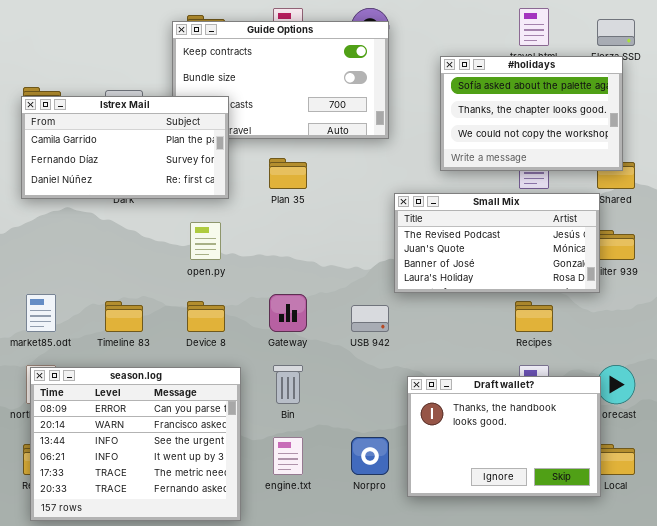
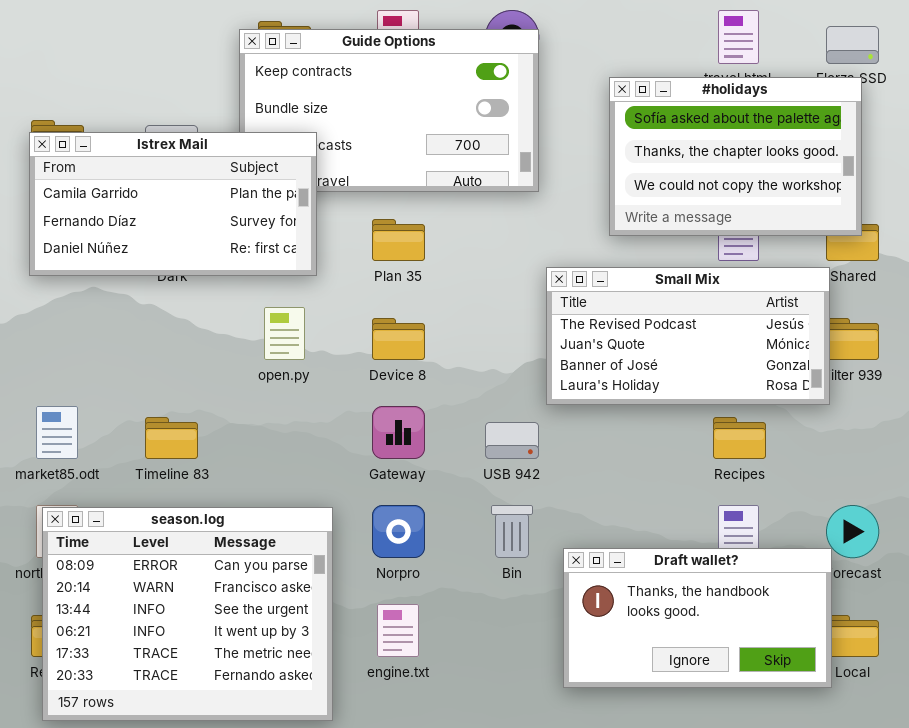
Device 8: [187,301,225,332] -> [372,318,425,360], moved
Bin: [273,365,303,404] -> [491,505,533,558], moved
Draft wallet?: [407,376,601,497] -> [563,548,832,688], resized
Norpro: [351,437,389,475] -> [372,505,425,558], moved

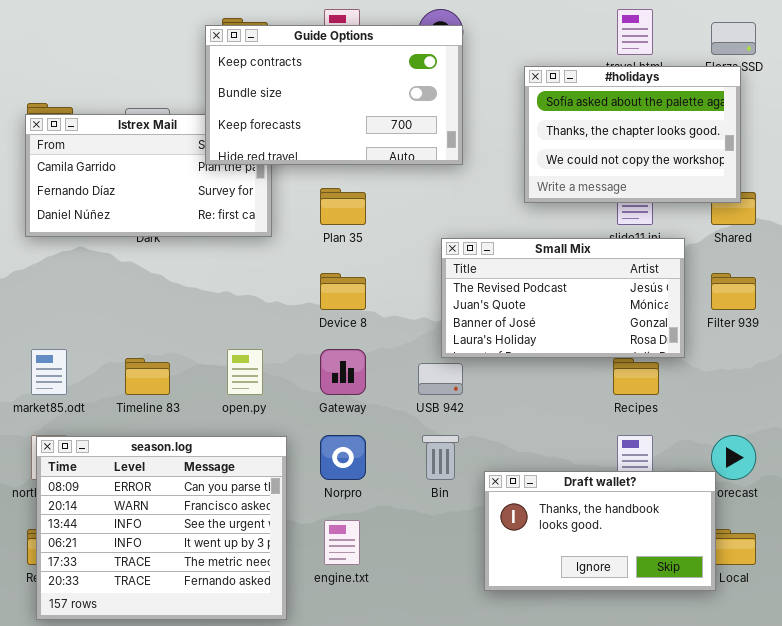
Guide Options: [239,29,539,192] -> [205,25,463,165], raised
Small Mix: [546,267,830,405] -> [441,238,685,358], moved
open.py: [264,307,305,360] -> [227,349,263,395], moved

